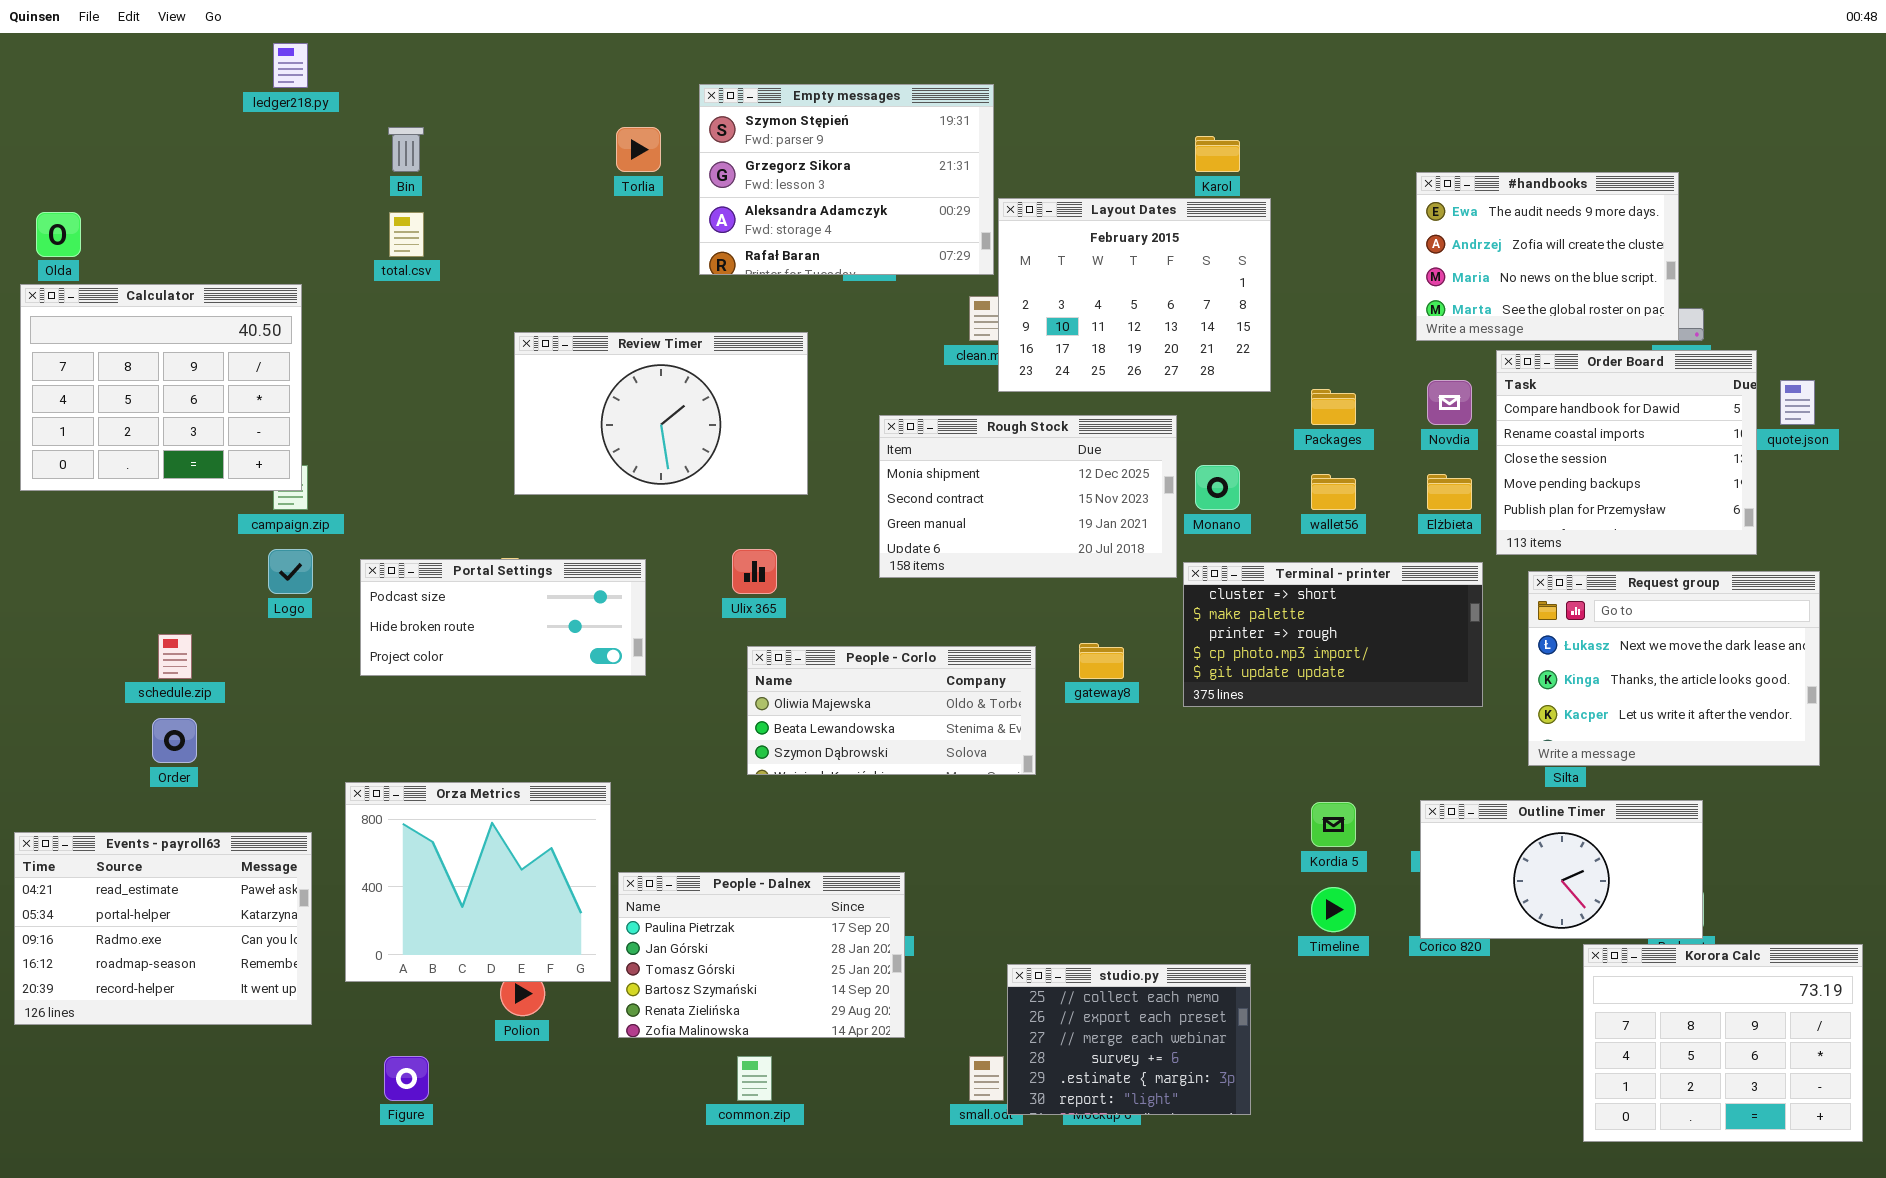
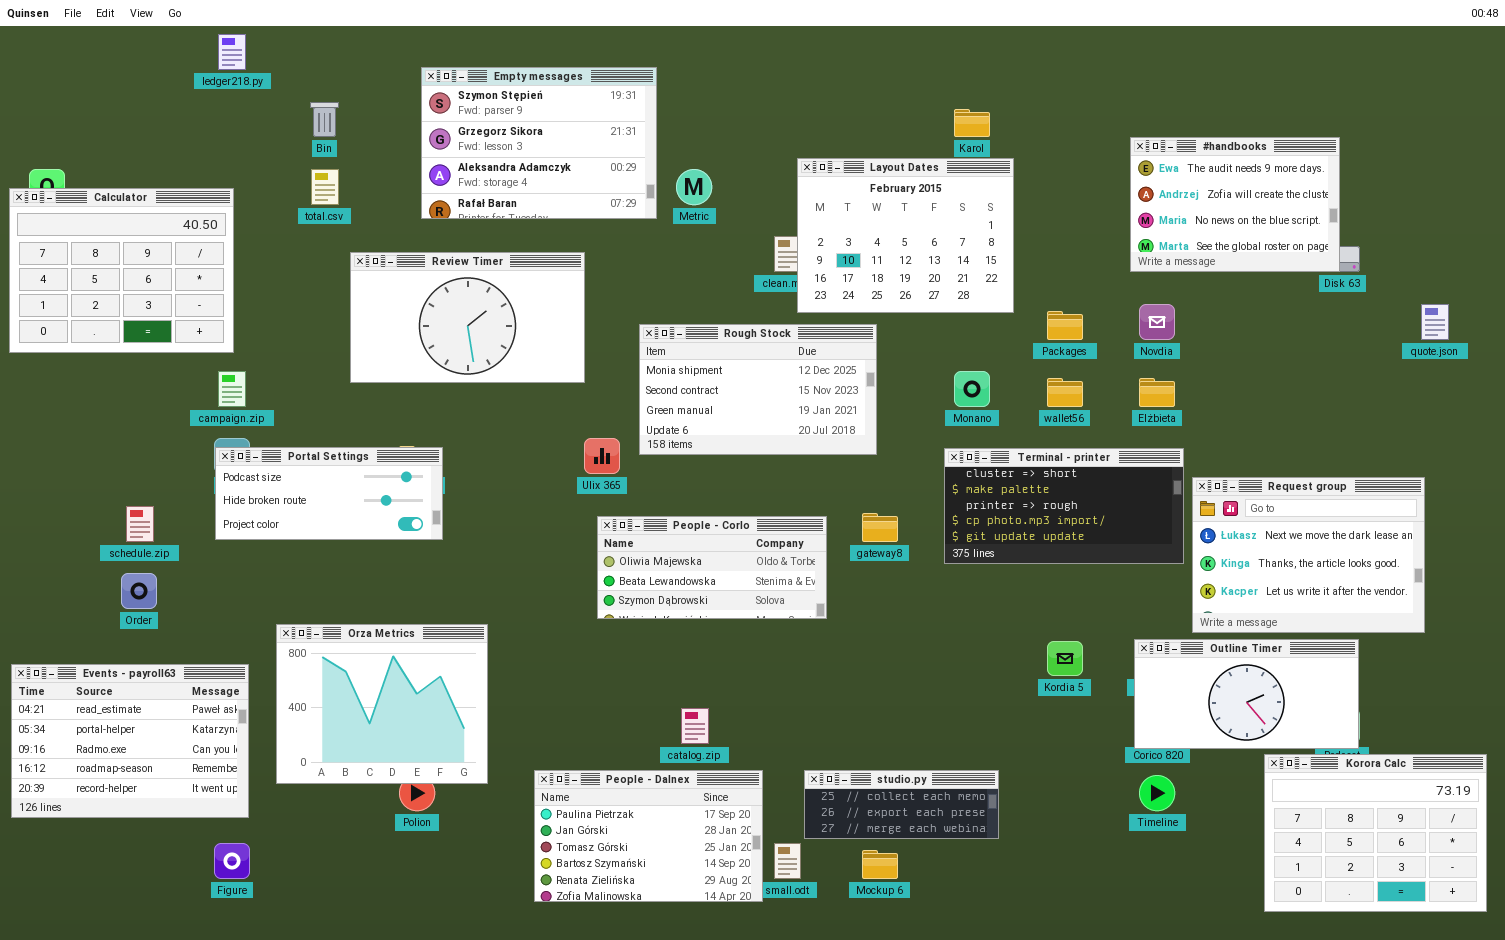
Empty messages: [699,84,994,275] -> [421,67,657,219], moved
Calculator: [20,284,302,491] -> [9,188,234,353], moved
Review Timer: [514,332,808,495] -> [350,252,585,383], moved
Order Board: [1496,350,1757,555] -> none, closed
Rough Stock: [879,415,1177,578] -> [639,324,877,455], moved
Portal Settings: [360,559,646,676] -> [215,447,443,540], moved
Request group: [1528,571,1820,766] -> [1192,477,1425,633], moved
People - Dalnex: [618,872,905,1038] -> [534,770,763,902], moved
Timeline: [1311,887,1356,932] -> [1139,775,1175,811], moved
studio.py: [1007,964,1251,1115] -> [804,770,999,839], resized
Figure: [384,1056,429,1101] -> [214,843,250,879], moved

